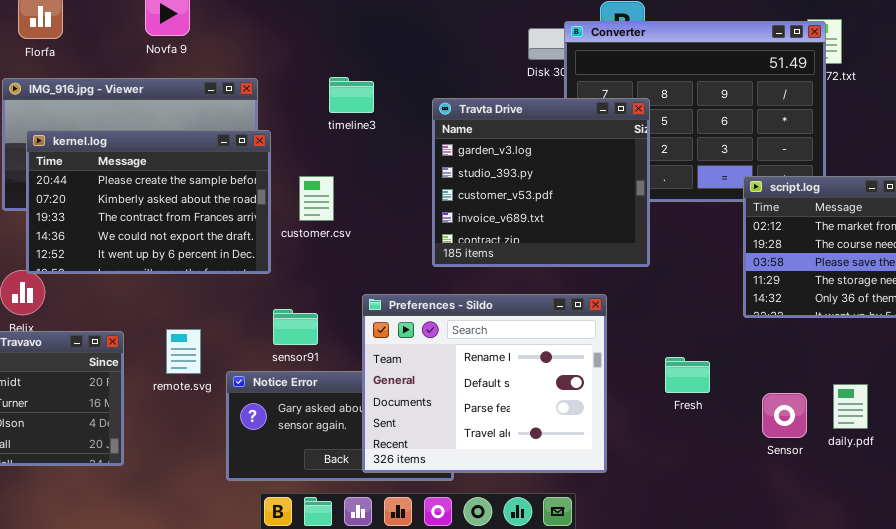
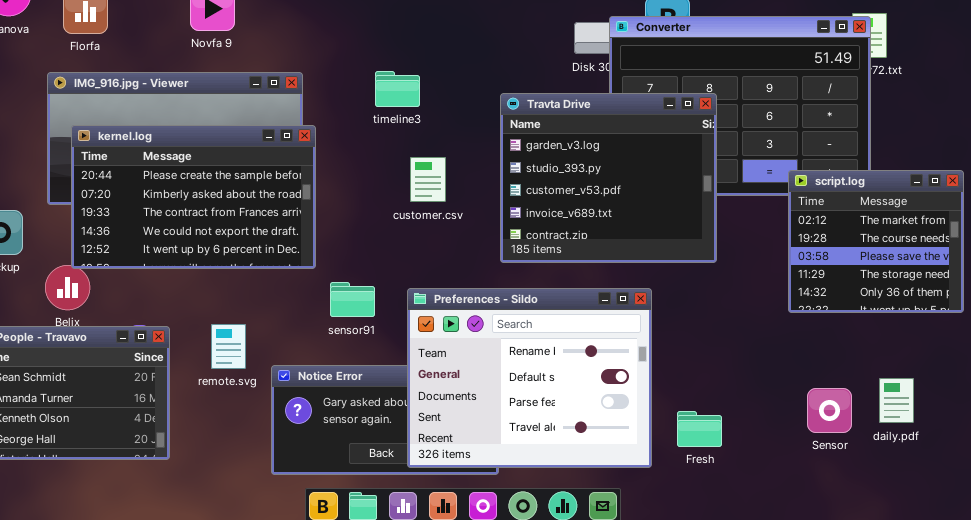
Travta Drive: [432,98,650,267] -> [500,93,717,263], moved
customer.csv: [299,176,334,221] -> [410,157,446,202], moved
sensor91: [273,309,318,345] -> [330,282,375,317], moved
Fresh: [665,357,710,393] -> [677,411,722,447], moved

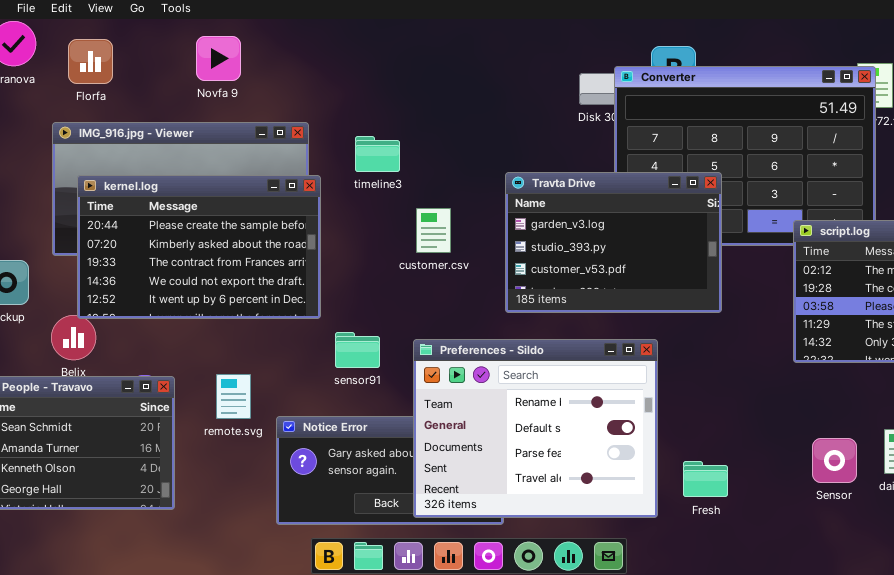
timeline3: [375,71,420,107] -> [355,136,400,172], moved
Travta Drive: [500,93,717,263] -> [505,172,722,313], resized

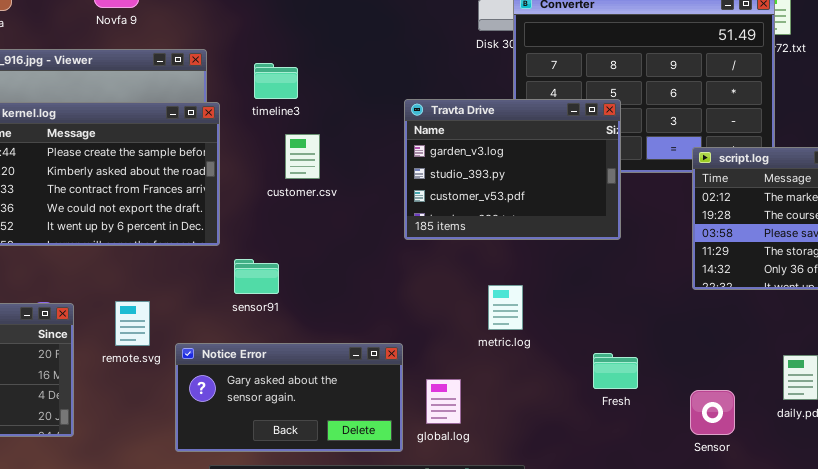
customer.csv: [416,208,451,253] -> [285,134,320,179], moved
Preferences - Sildo: [413,339,658,518] -> none, closed
Sensor: [812,438,857,483] -> [690,390,735,435], moved
Fresh: [683,461,728,497] -> [593,353,638,389], moved

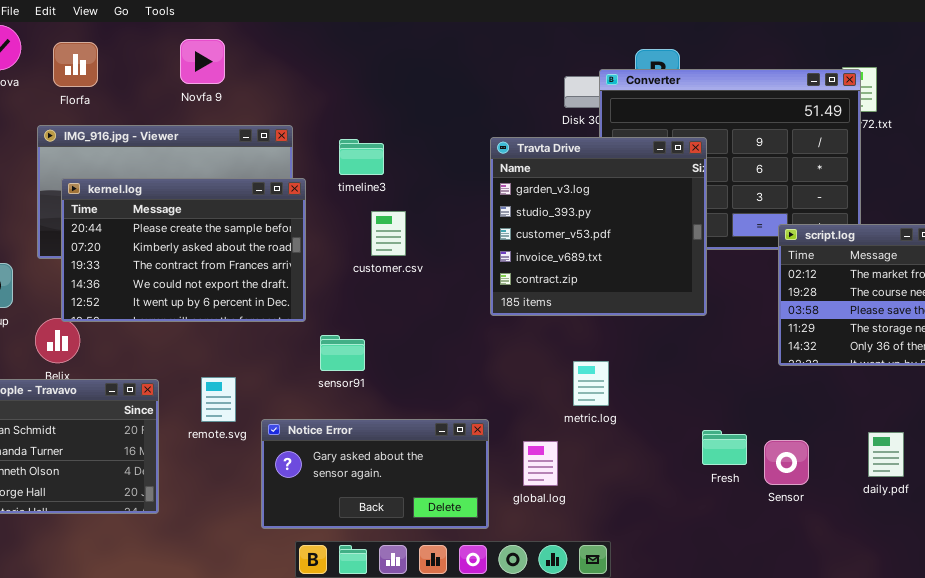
Travta Drive: [404,99,621,240] -> [490,137,707,316], resized
Fresh: [593,353,638,389] -> [702,430,747,465], moved
global.log: [426,379,461,424] -> [523,441,558,486], moved
Sensor: [690,390,735,435] -> [764,440,809,485], moved

